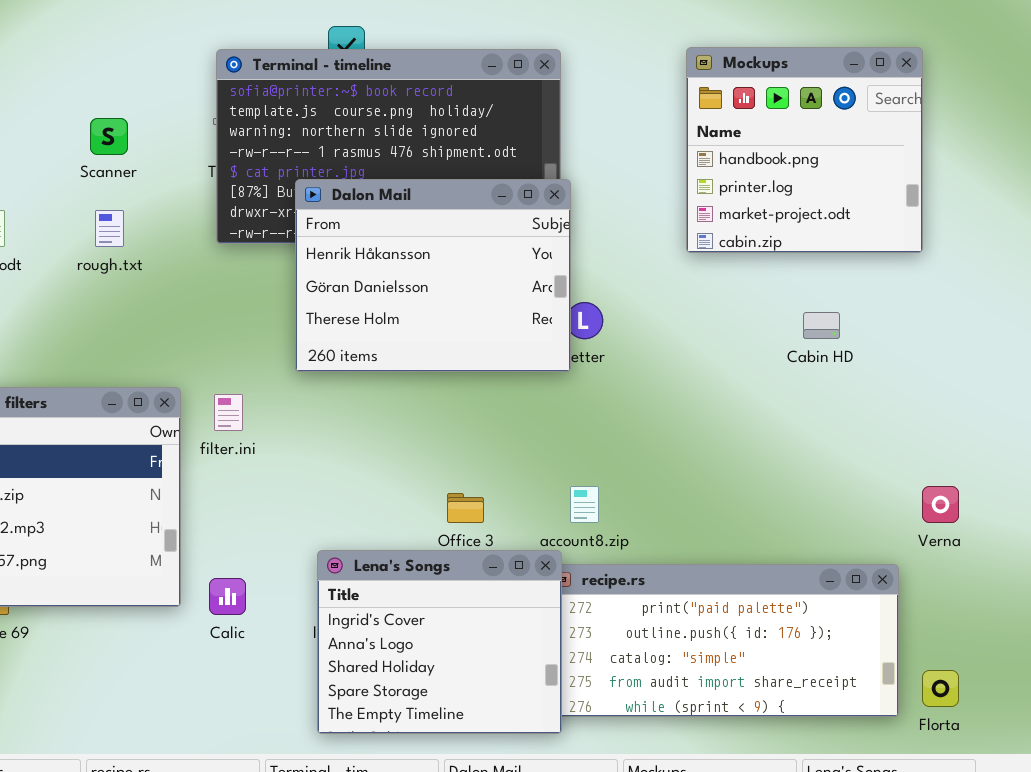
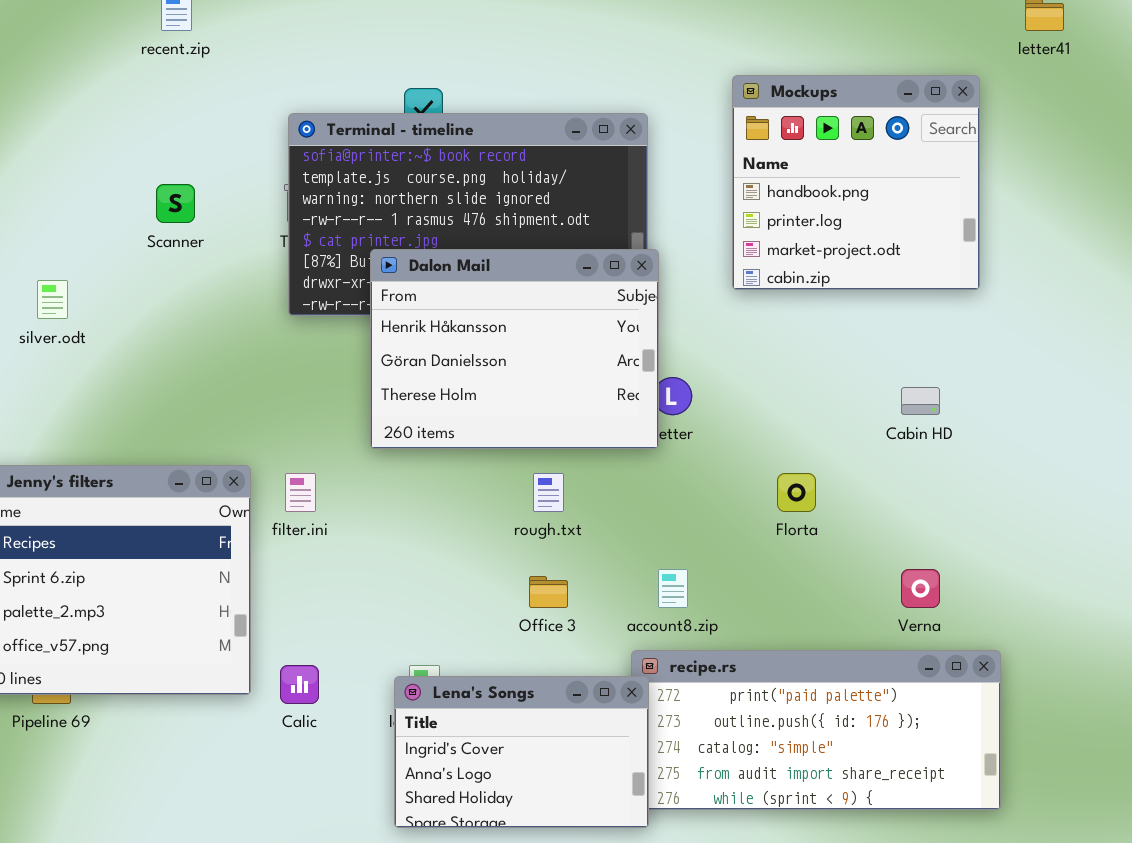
Mockups: [686,47,923,253] -> [732,75,980,290], moved
rough.txt: [95,210,124,247] -> [533,473,564,512], moved
Verna: [922,486,959,523] -> [901,569,940,608], moved
Lena's Songs: [317,550,562,734] -> [394,676,649,828], resized
Florta: [922,670,959,707] -> [777,473,816,512], moved

